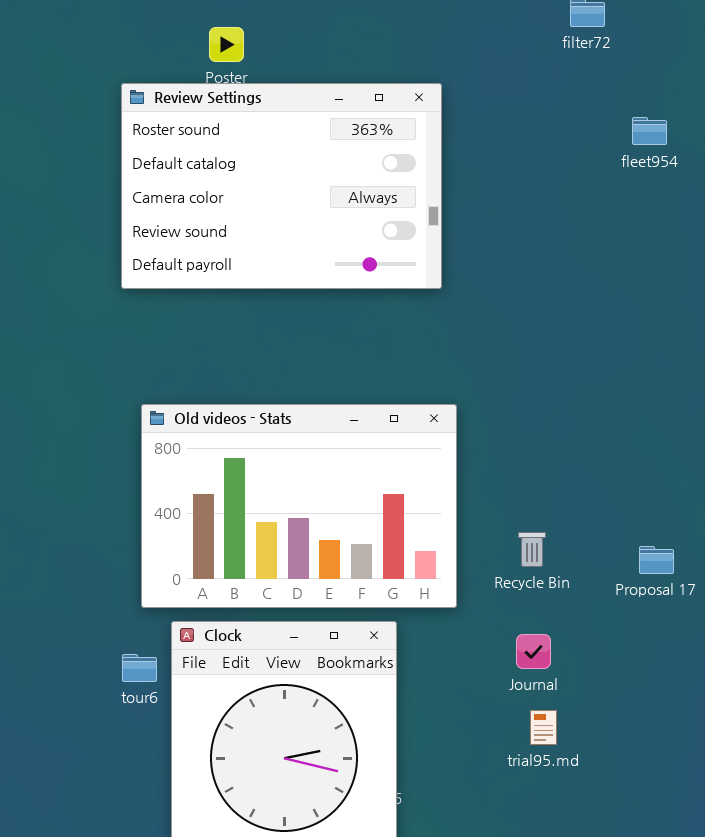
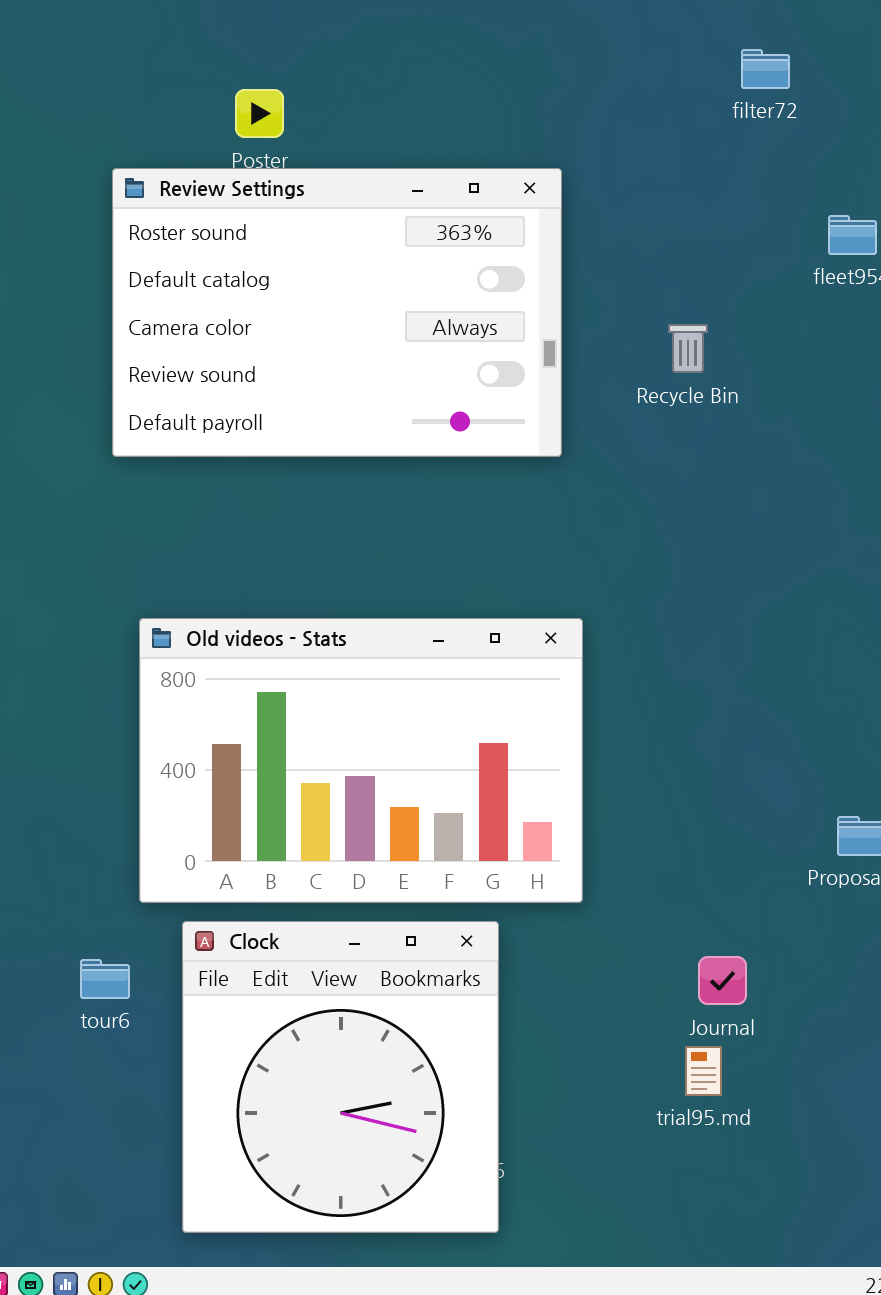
Recycle Bin: [518,532,546,567] -> [668,324,708,373], moved
Journal: [516,634,551,669] -> [698,956,747,1005], moved
tour6: [122,654,157,682] -> [80,959,130,999], moved

